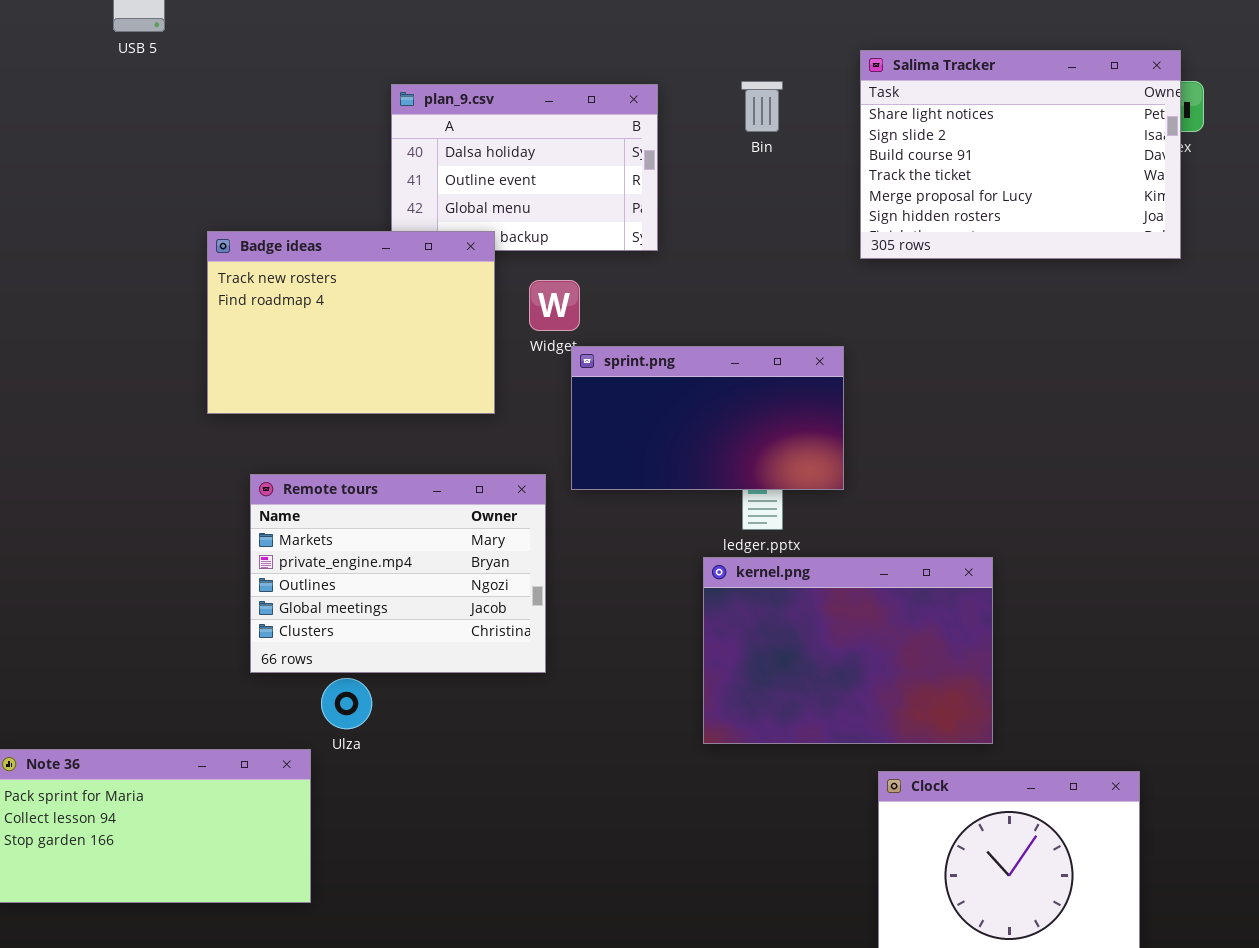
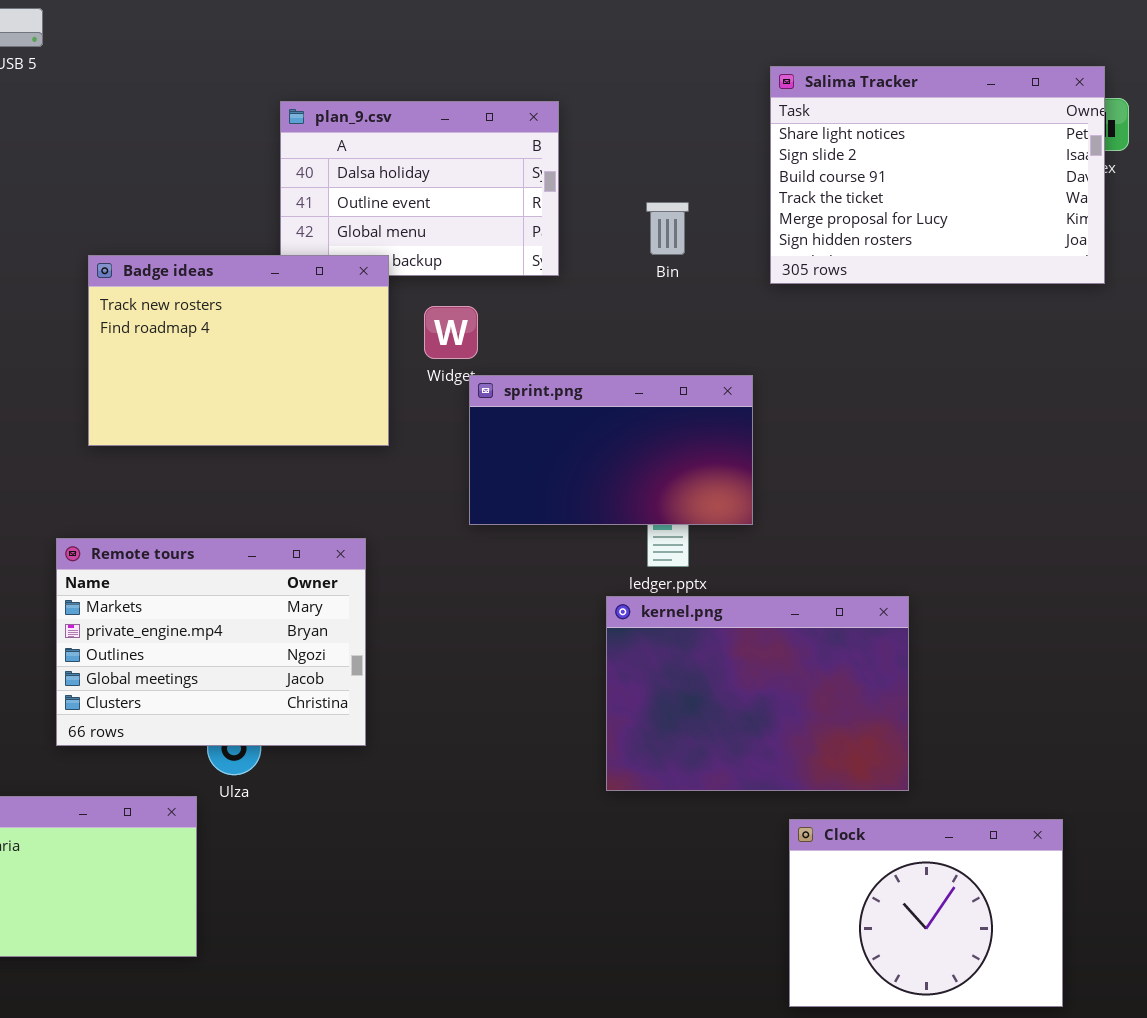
Bin: [741,81,783,132] -> [646,202,689,255], moved
Remote tours: [250,474,546,673] -> [56,538,366,746], moved

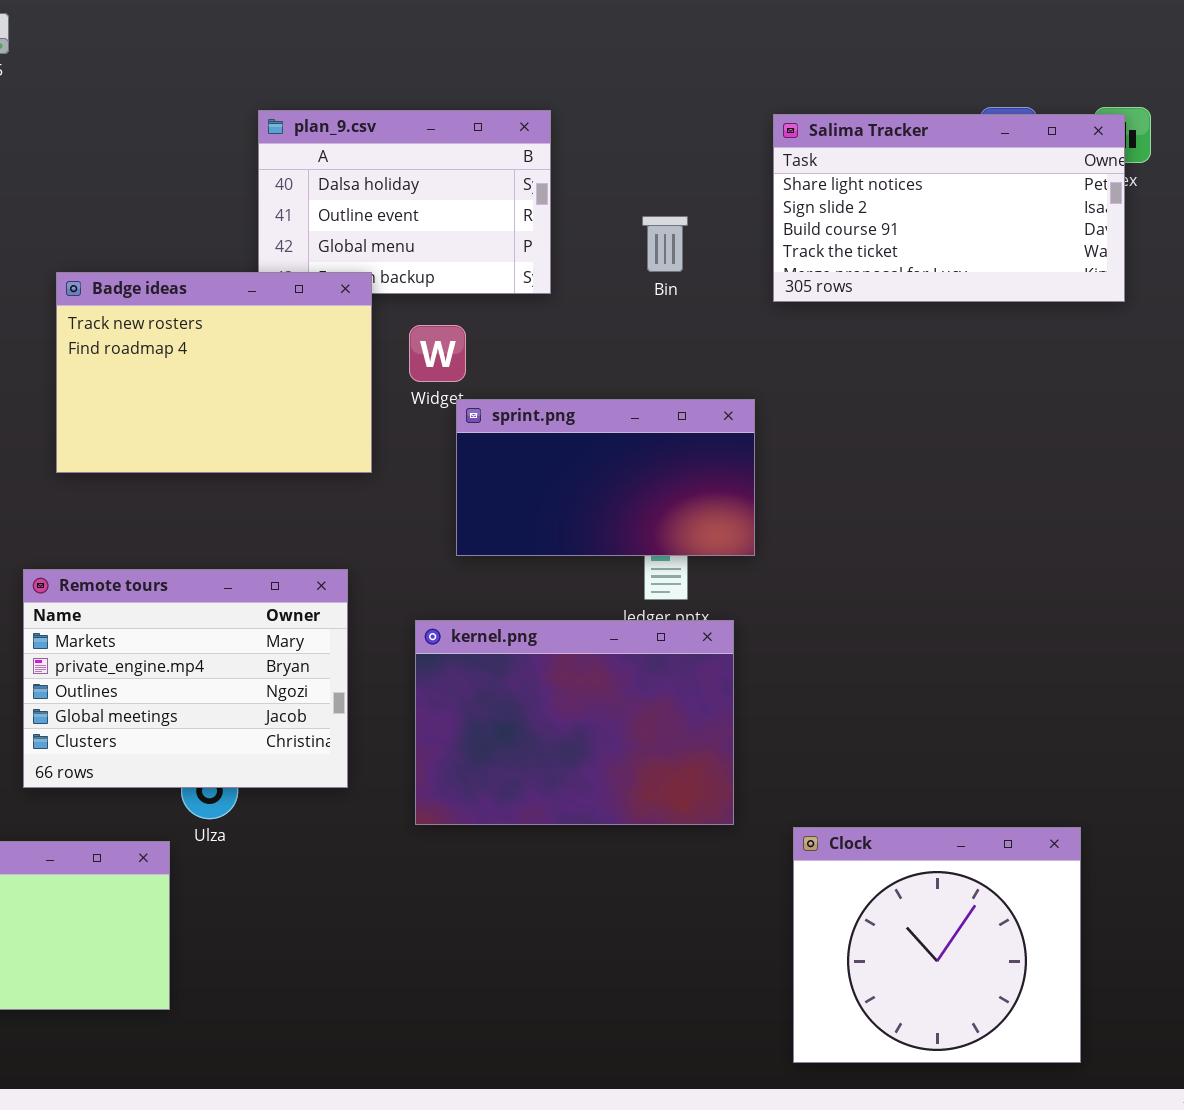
Salima Tracker: [770,66,1105,284] -> [773,114,1125,302], resized
kernel.png: [606,596,909,791] -> [415,620,734,825], moved
Clock: [789,819,1063,1007] -> [793,827,1081,1063], resized

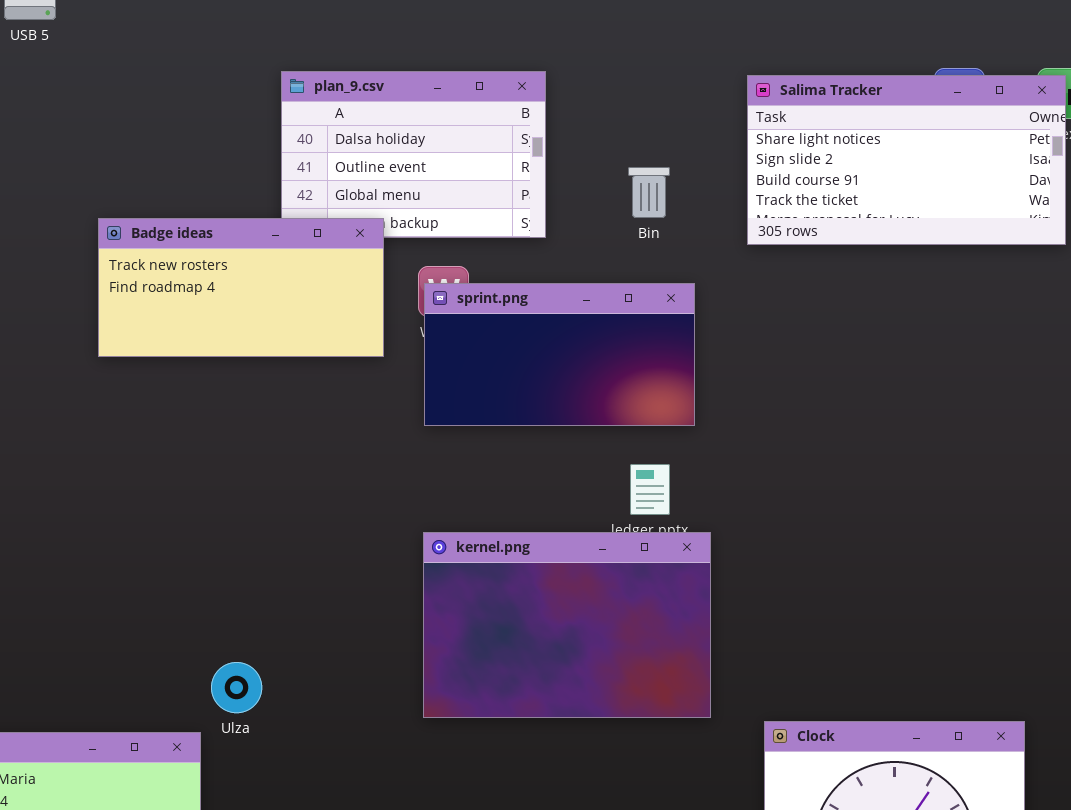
Badge ideas: [56,272,372,473] -> [98,218,384,357], resized
sprint.png: [456,399,755,556] -> [424,283,695,426], moved
Remote tours: [23,569,348,788] -> none, closed

